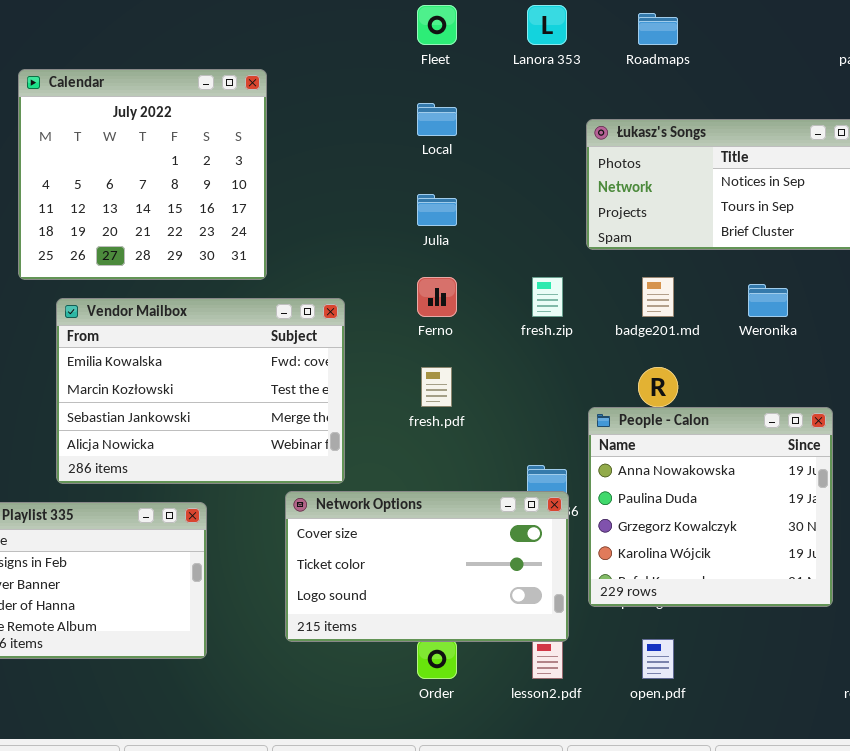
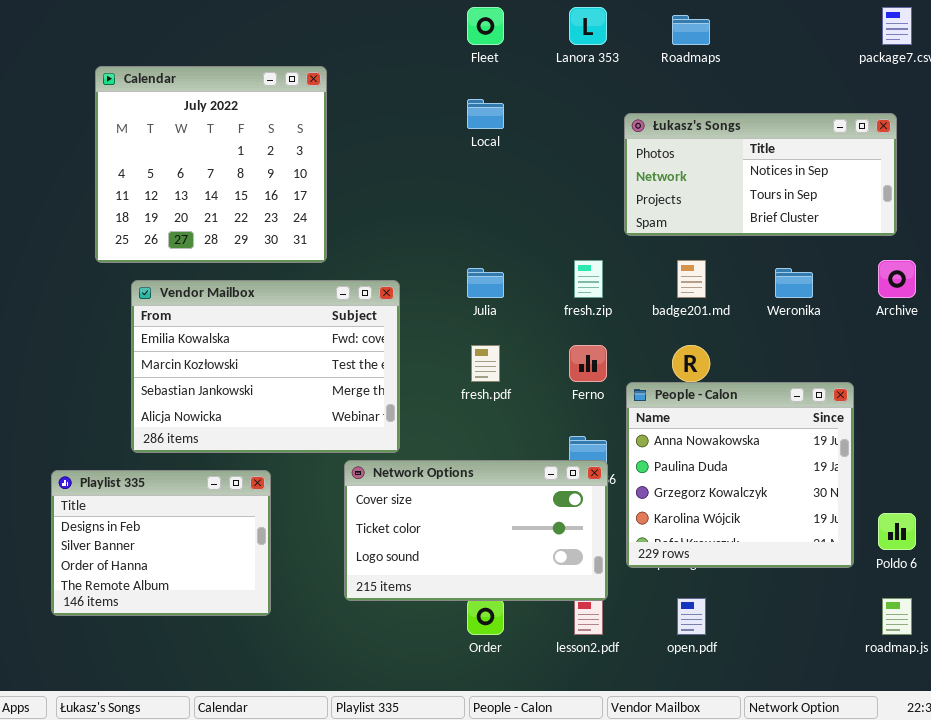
Julia: [417,194,457,226] -> [467,268,504,298], moved
Ferno: [417,277,457,317] -> [569,345,607,382], moved

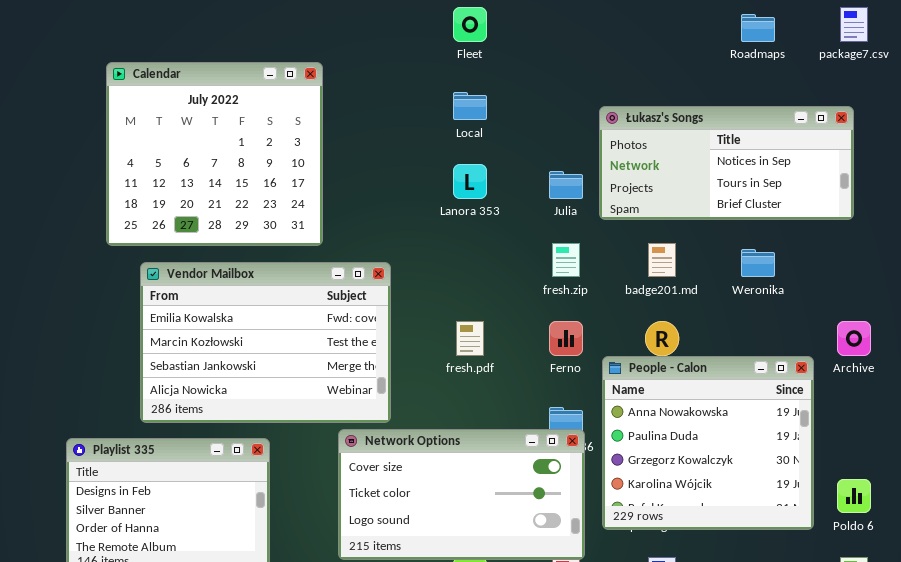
Lanora 353: [569,7,607,45] -> [453,164,487,199], moved
Roadmaps: [672,15,710,45] -> [741,14,775,42], moved
Archive: [878,260,916,298] -> [837,321,871,356], moved
Julia: [467,268,504,298] -> [549,171,583,199], moved

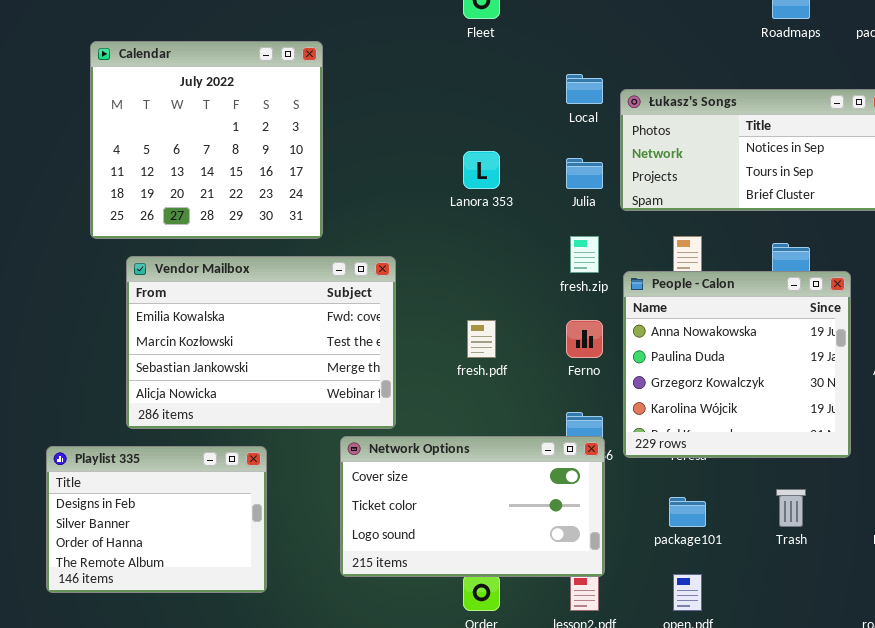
Local: [453,92,487,120] -> [566,74,603,104], moved
People - Calon: [602,356,814,530] -> [623,271,851,458], moved

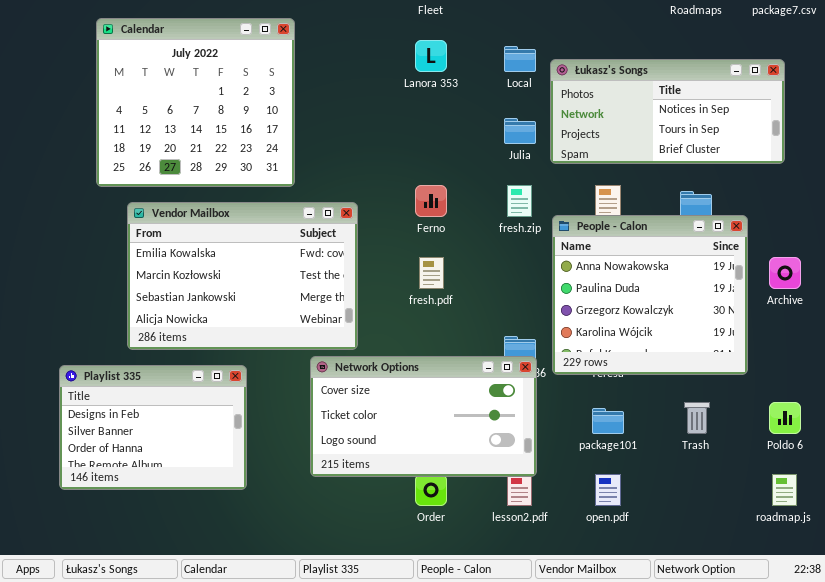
Lanora 353: [463,151,500,189] -> [415,40,447,72], moved
Ferno: [566,320,603,358] -> [415,185,447,217], moved

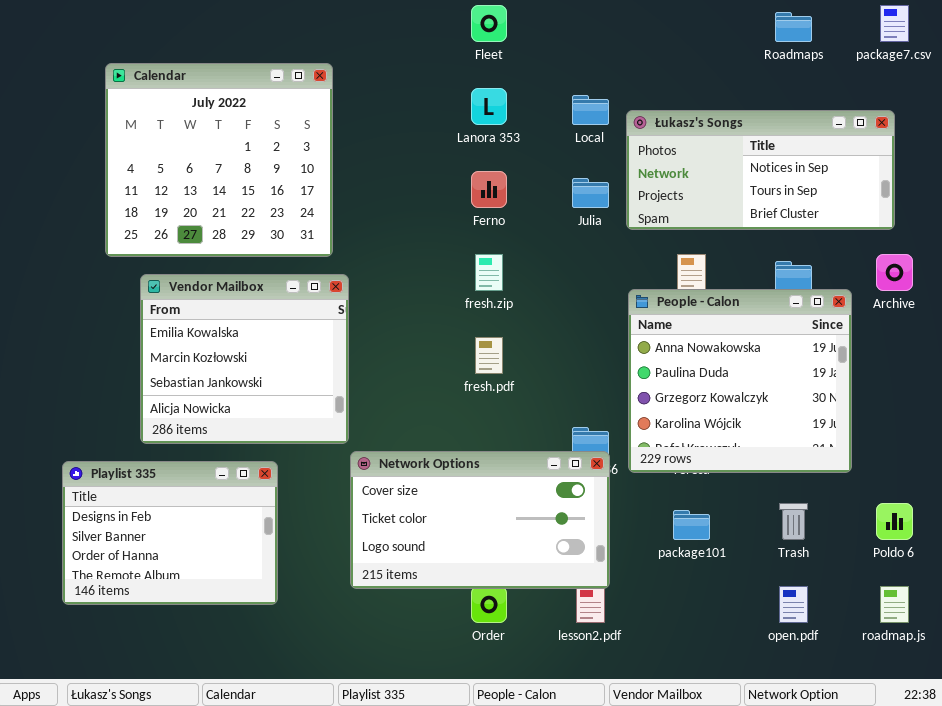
Ferno: [415,185,447,217] -> [471,171,507,208], moved
fresh.zip: [507,185,532,217] -> [475,254,503,291], moved
Vendor Mailbox: [127,202,358,350] -> [140,274,349,444], resized
Archive: [769,257,801,289] -> [876,254,913,291], moved
open.pdf: [595,474,621,506] -> [779,586,808,623], moved

